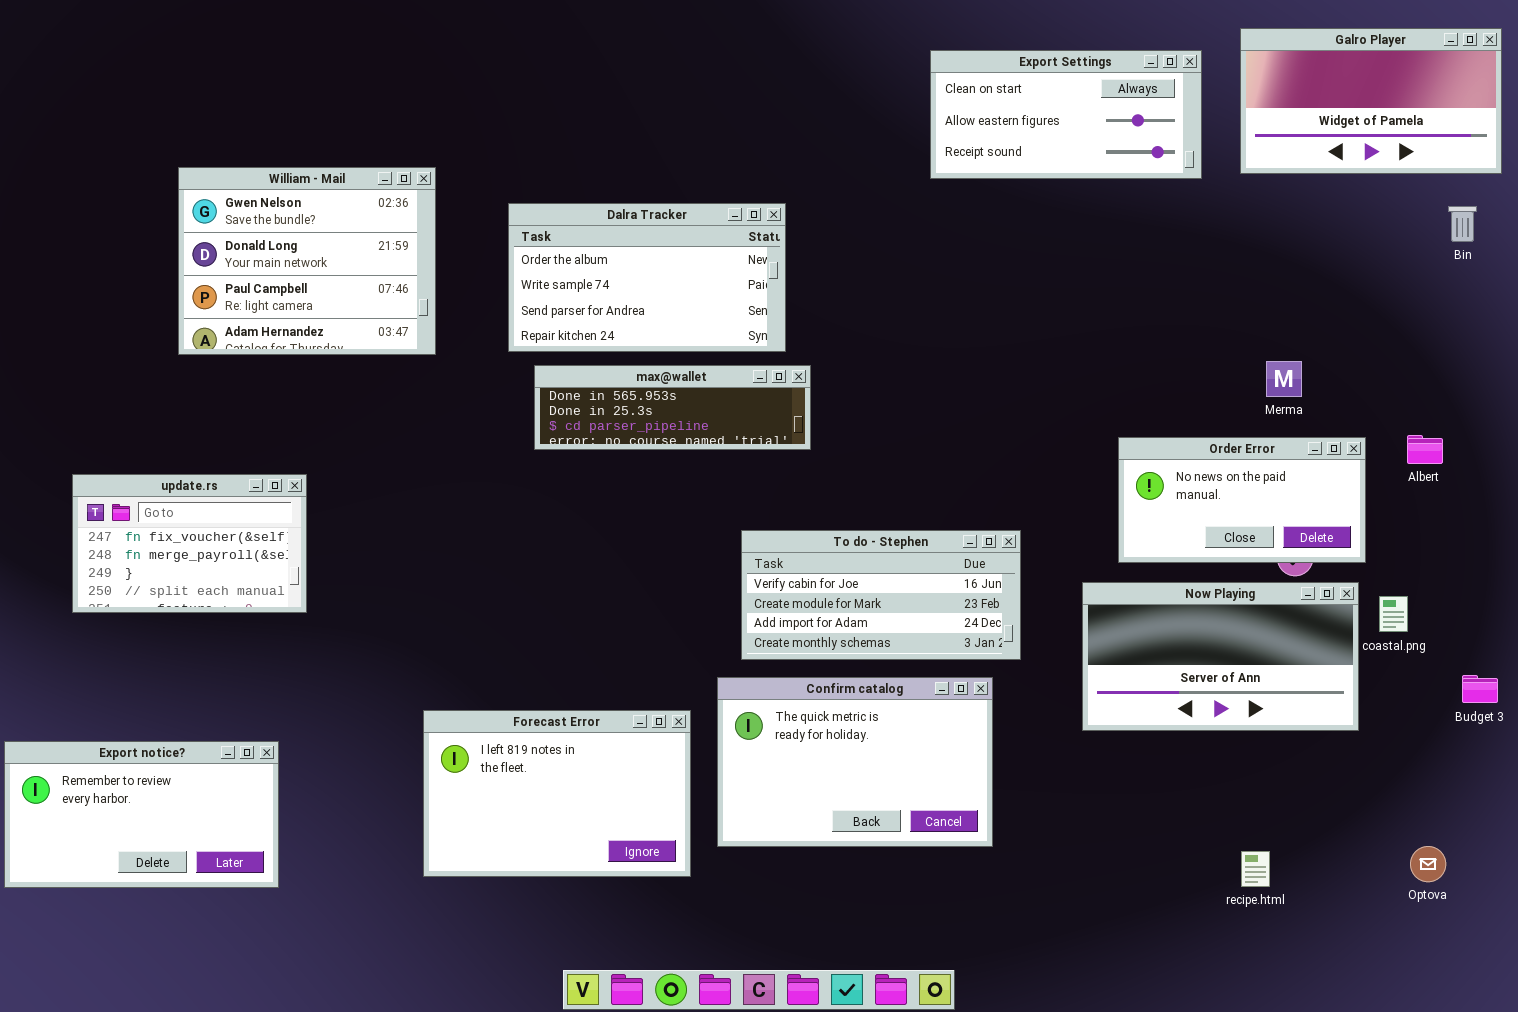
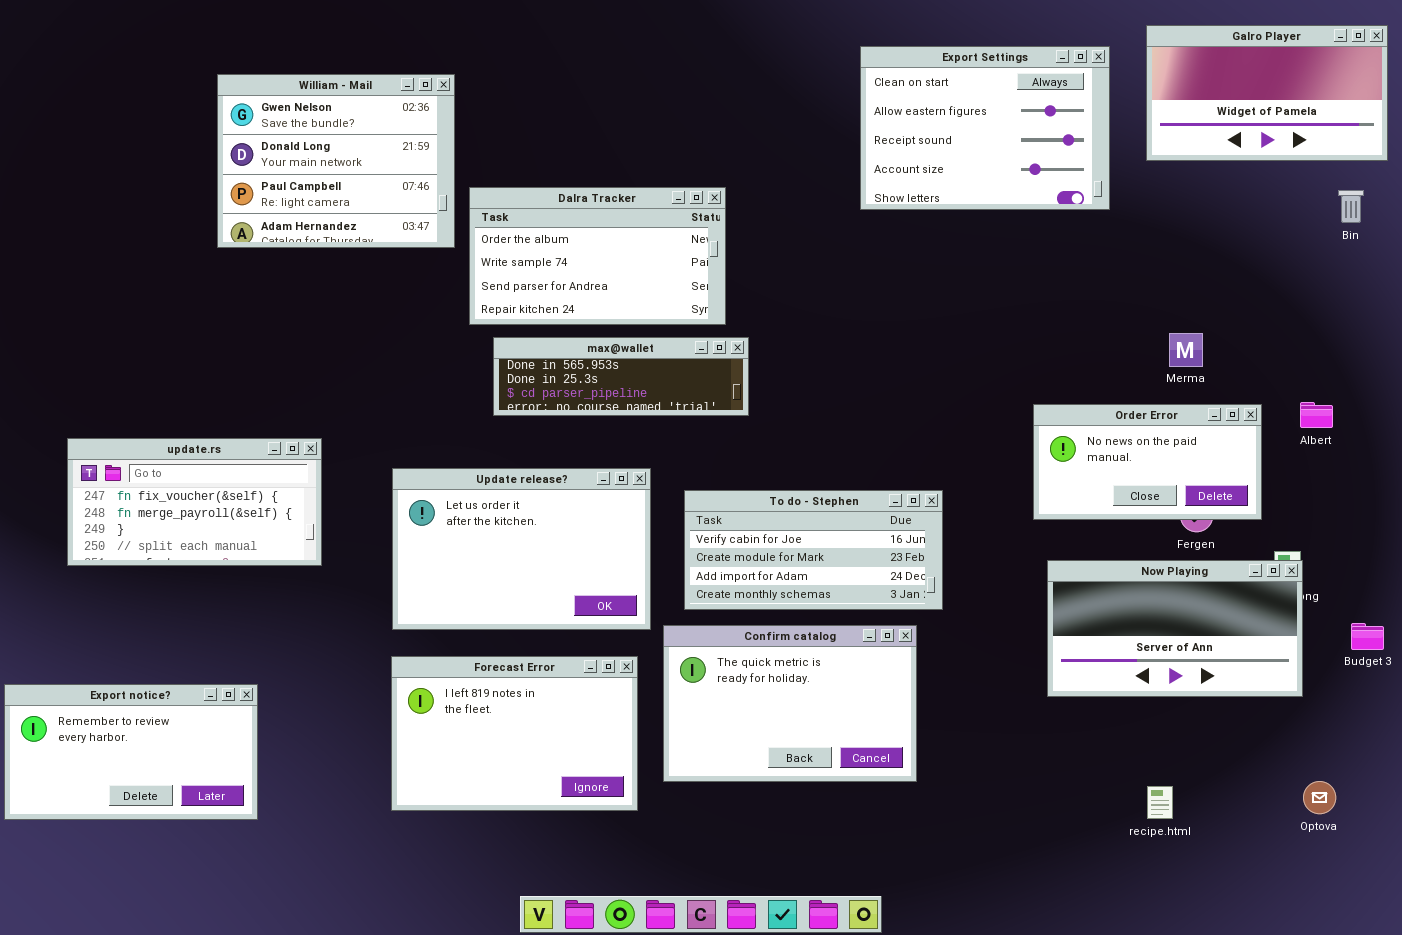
Export Settings: [930,50,1202,179] -> [860,46,1110,210], resized
William - Mail: [178,167,436,355] -> [217,74,455,248], moved
update.rs: [72,474,307,613] -> [67,438,322,566], resized
Update release?: none -> [392,468,651,630], opened
Now Playing: [1082,582,1359,731] -> [1047,560,1303,697], moved

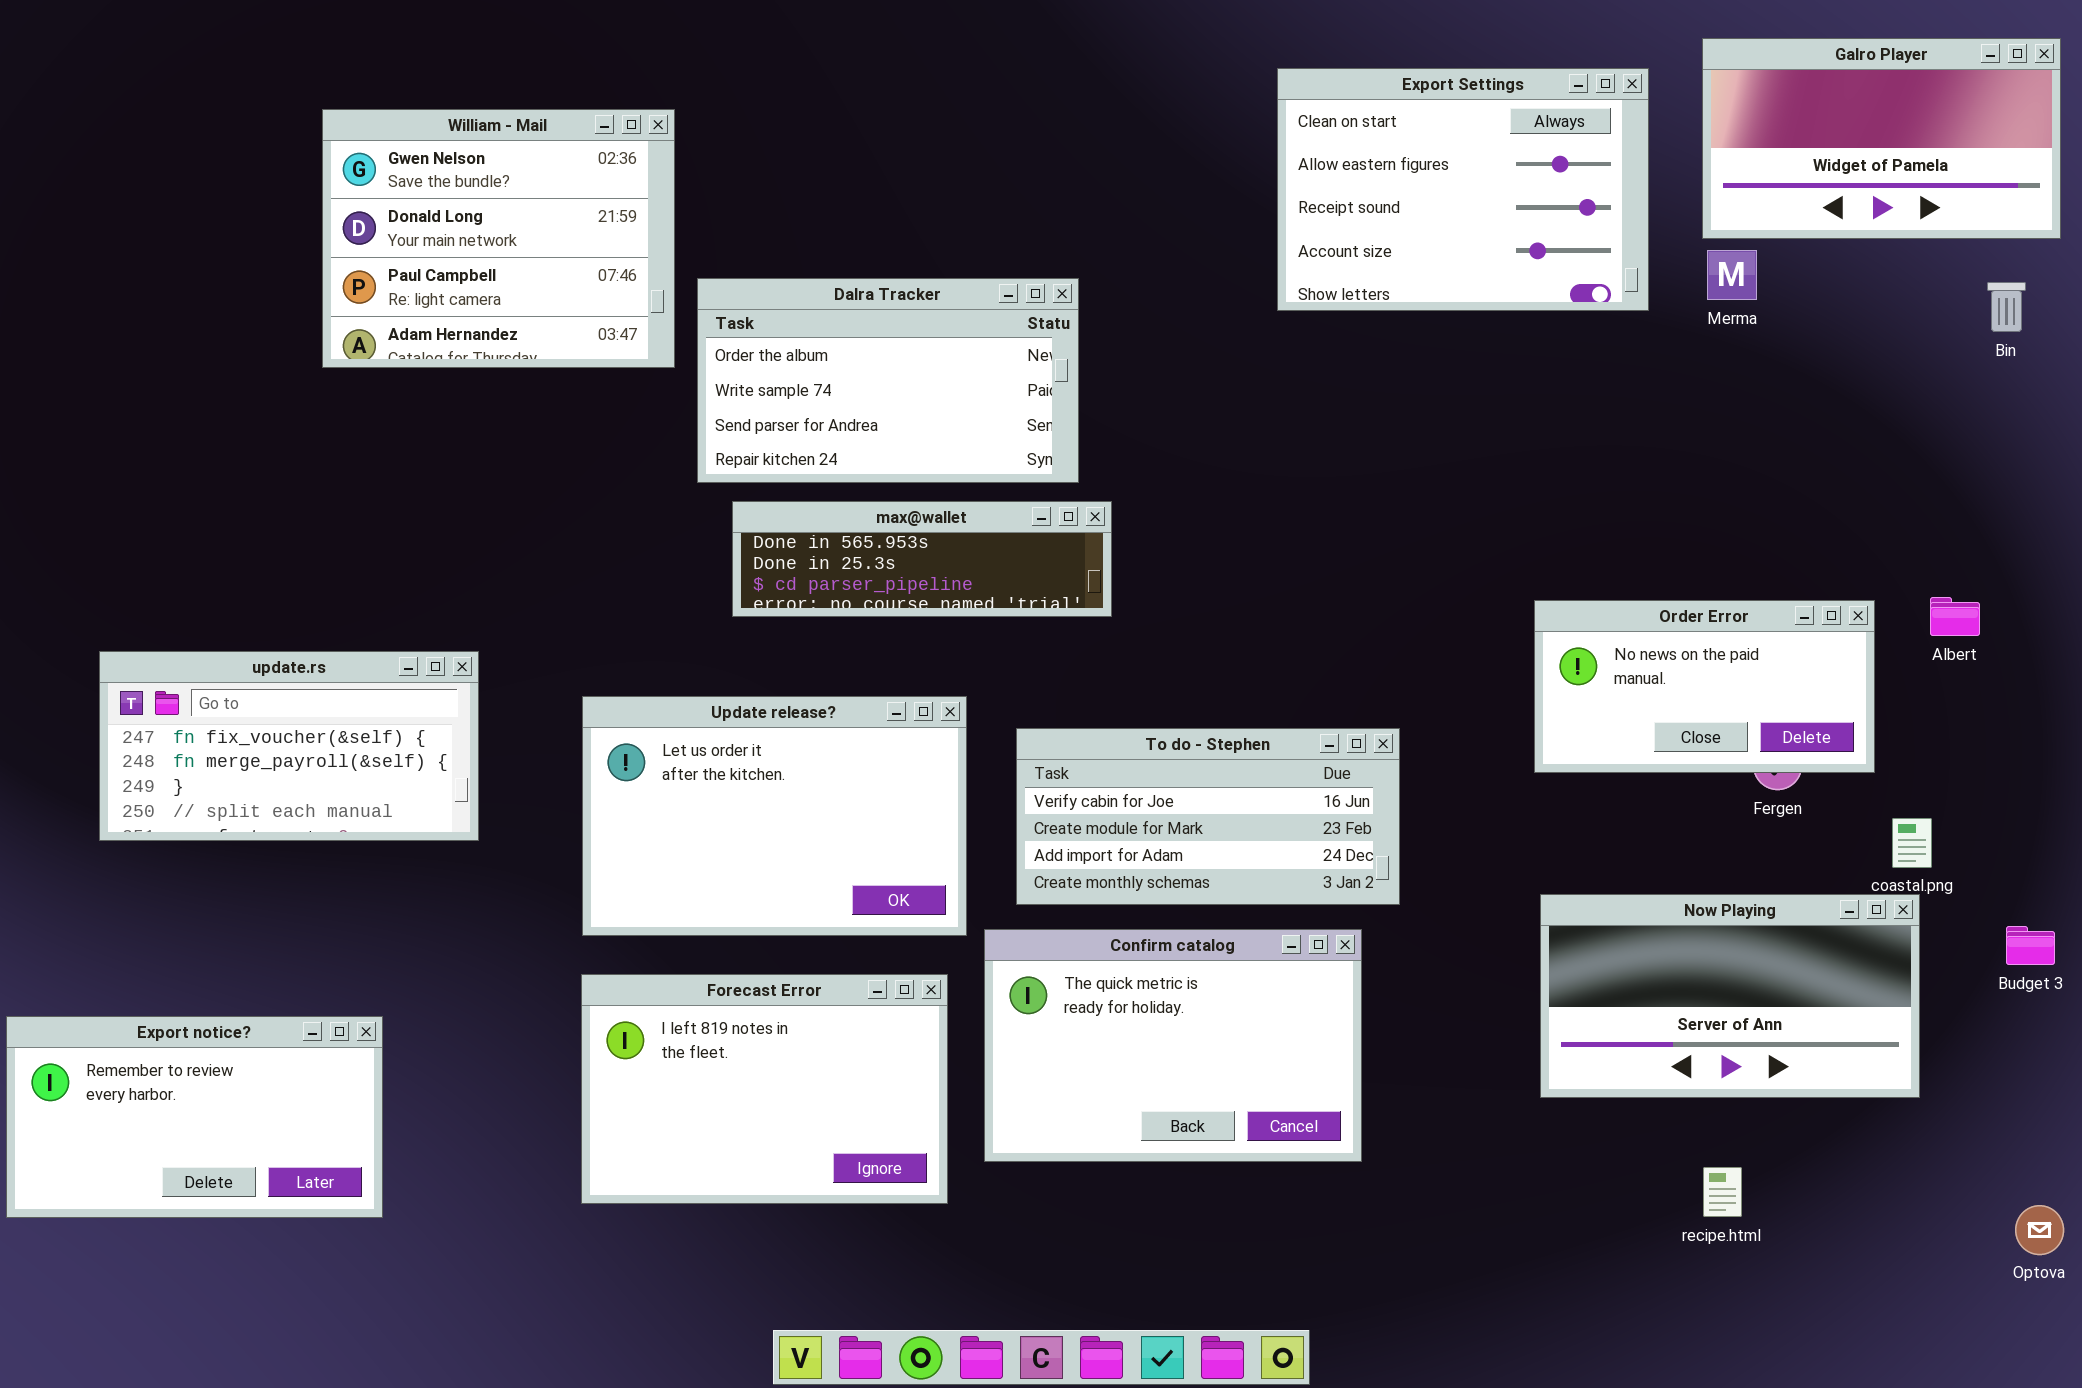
Merma: [1169,333,1203,367] -> [1707,250,1757,300], moved
Now Playing: [1047,560,1303,697] -> [1540,894,1920,1098], moved
Optova: [1303,781,1336,814] -> [2015,1205,2064,1255], moved

